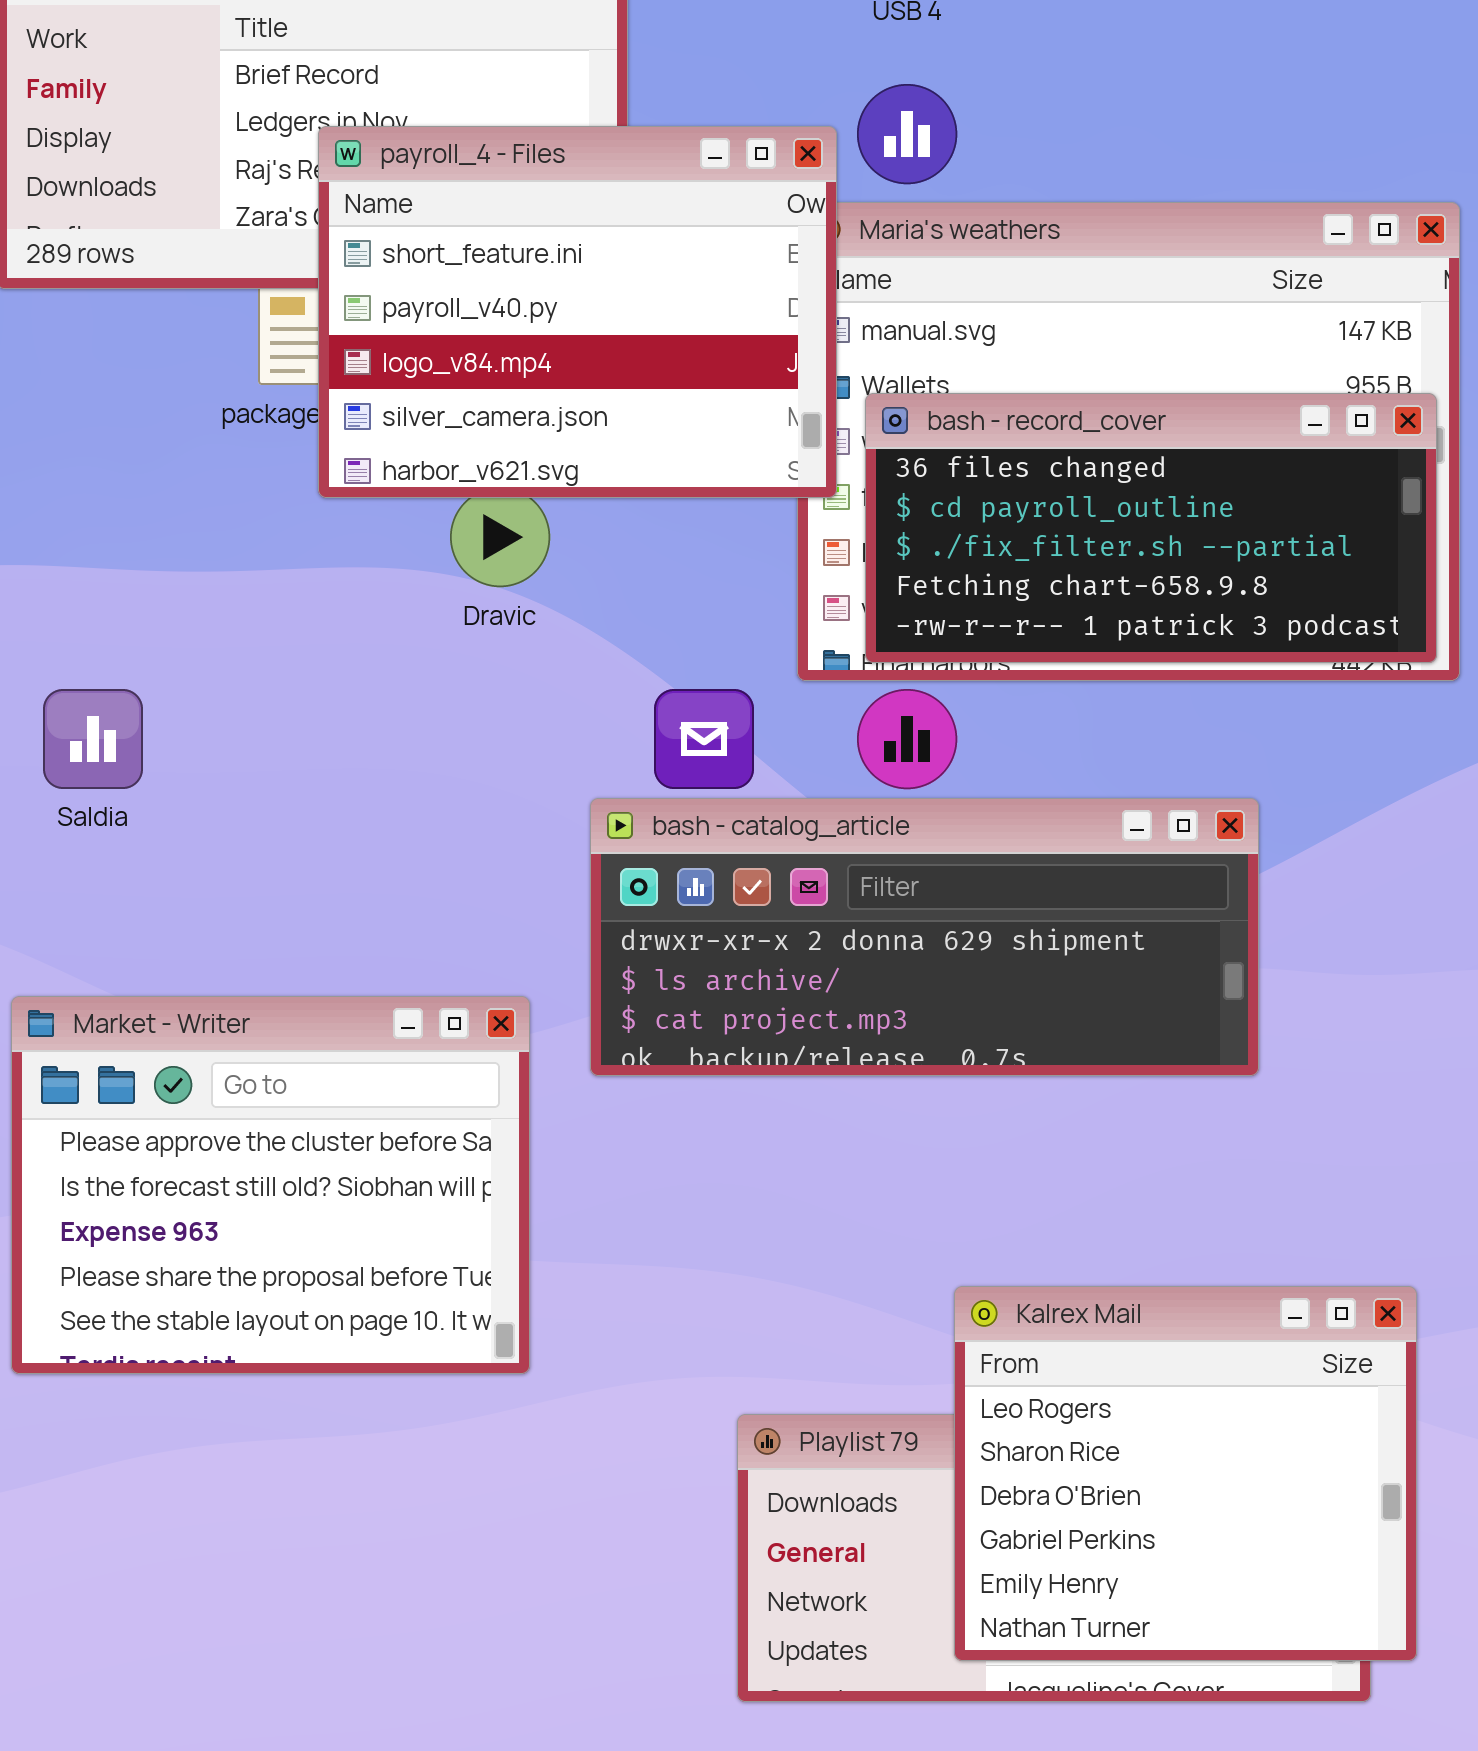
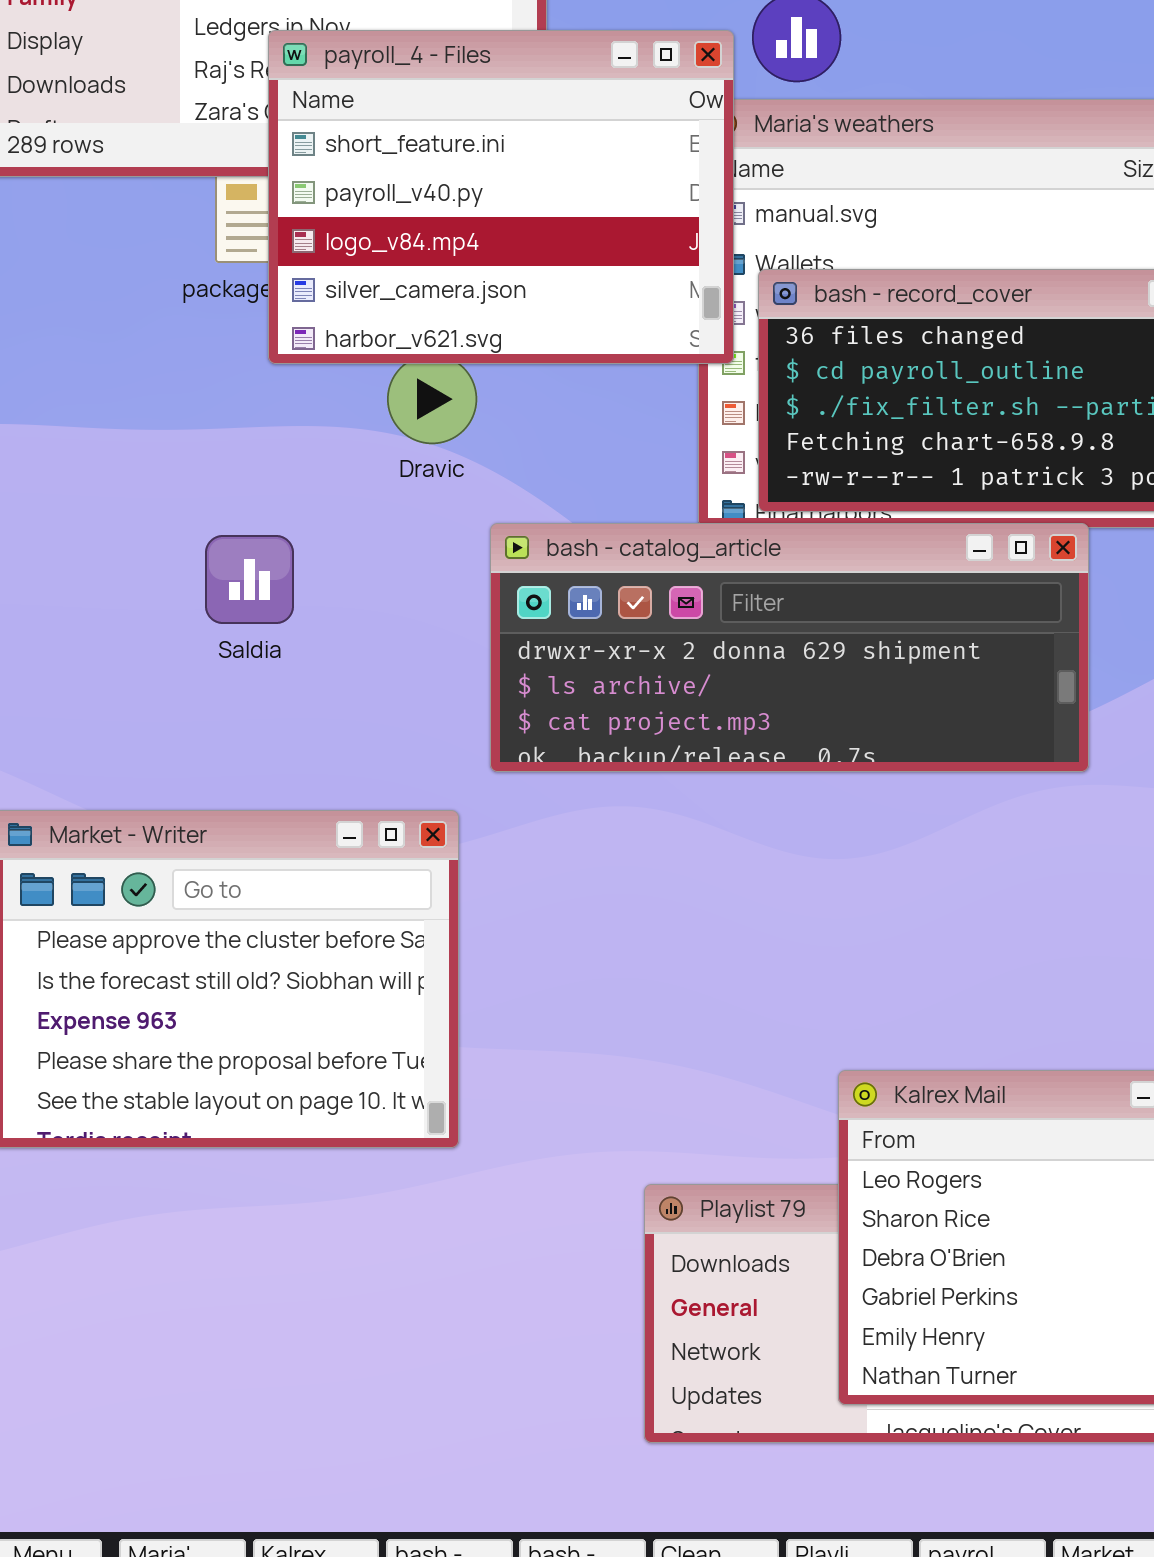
Saldia: [43,689,143,789] -> [205,535,294,624], moved
bash - catalog_article: [590,798,1259,1076] -> [490,523,1089,772], moved

